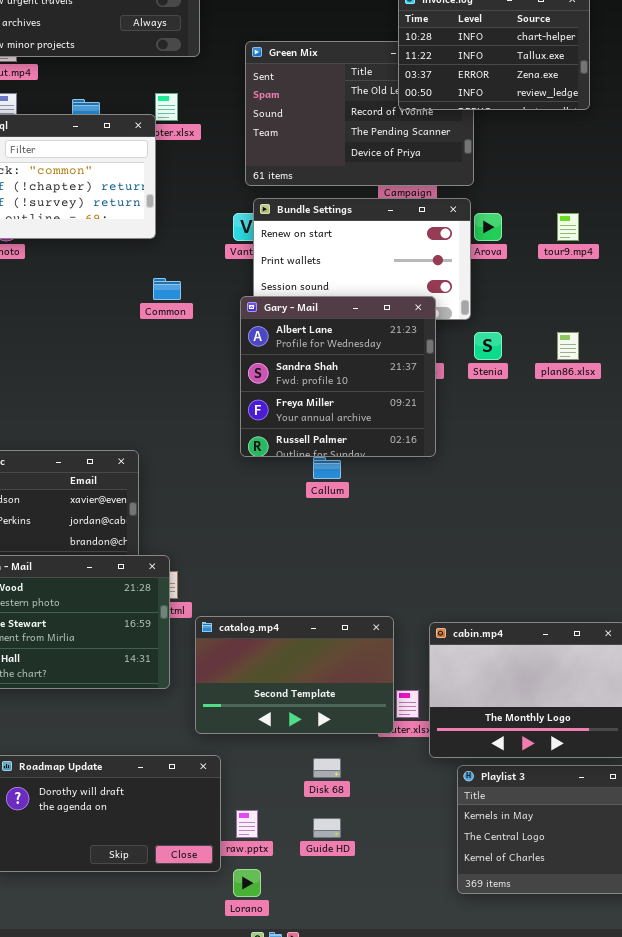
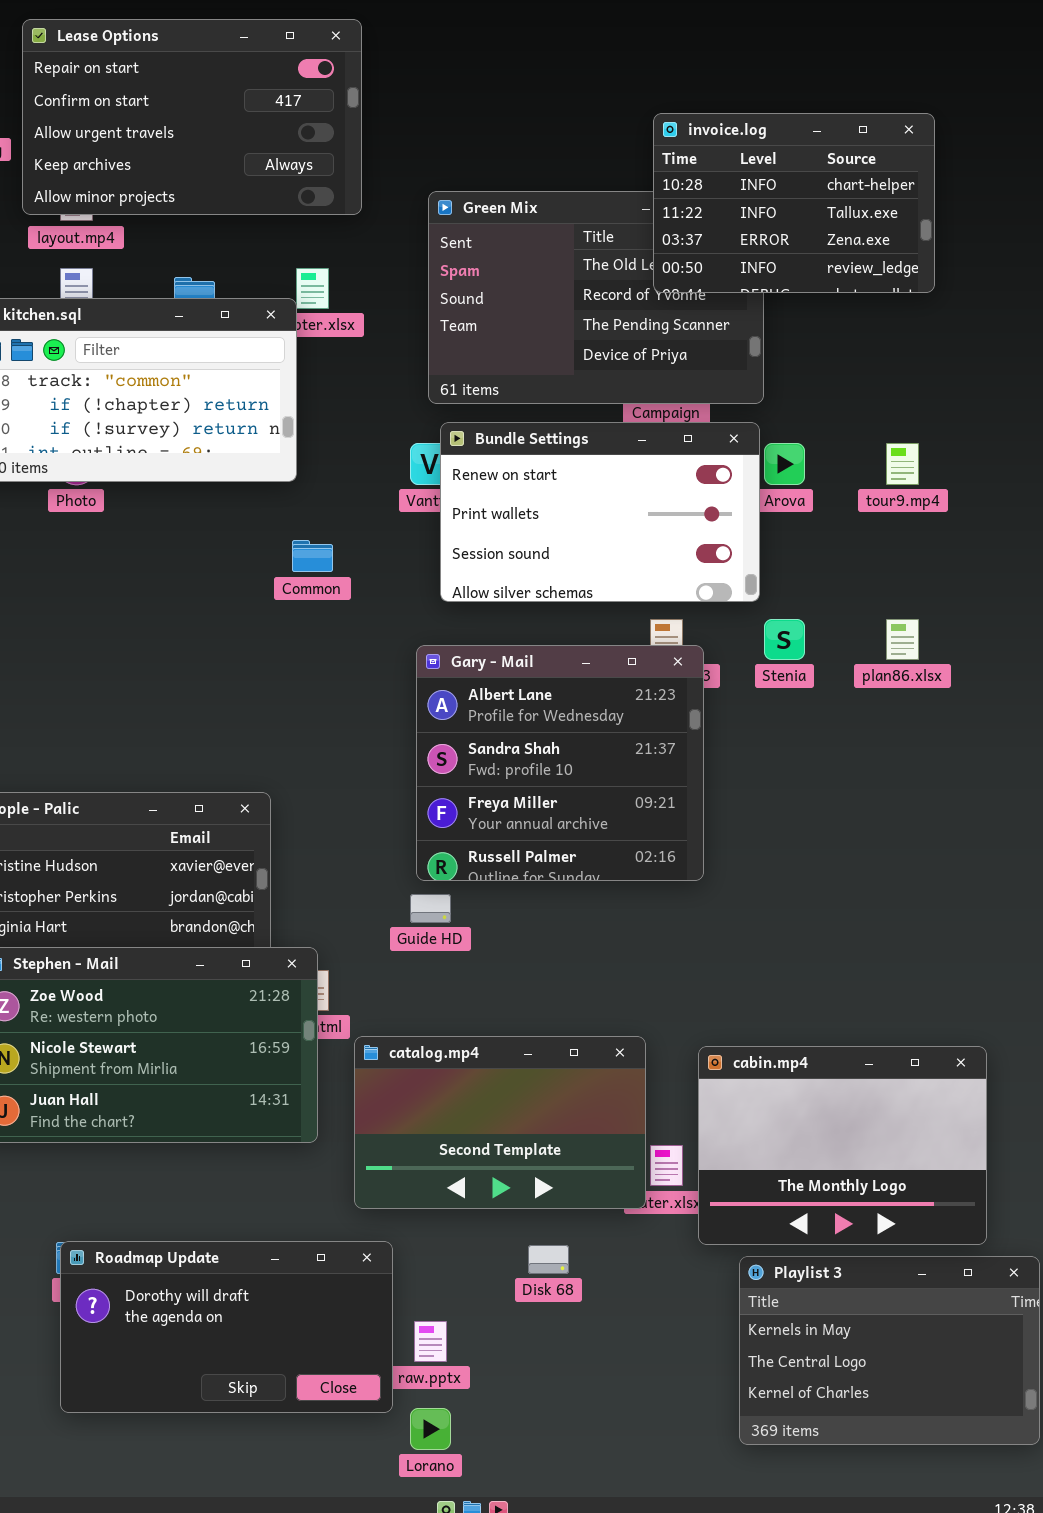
Gary - Mail: [240,296,436,457] -> [416,645,704,881], moved
Guide HD: [313,818,341,838] -> [410,894,451,923], moved

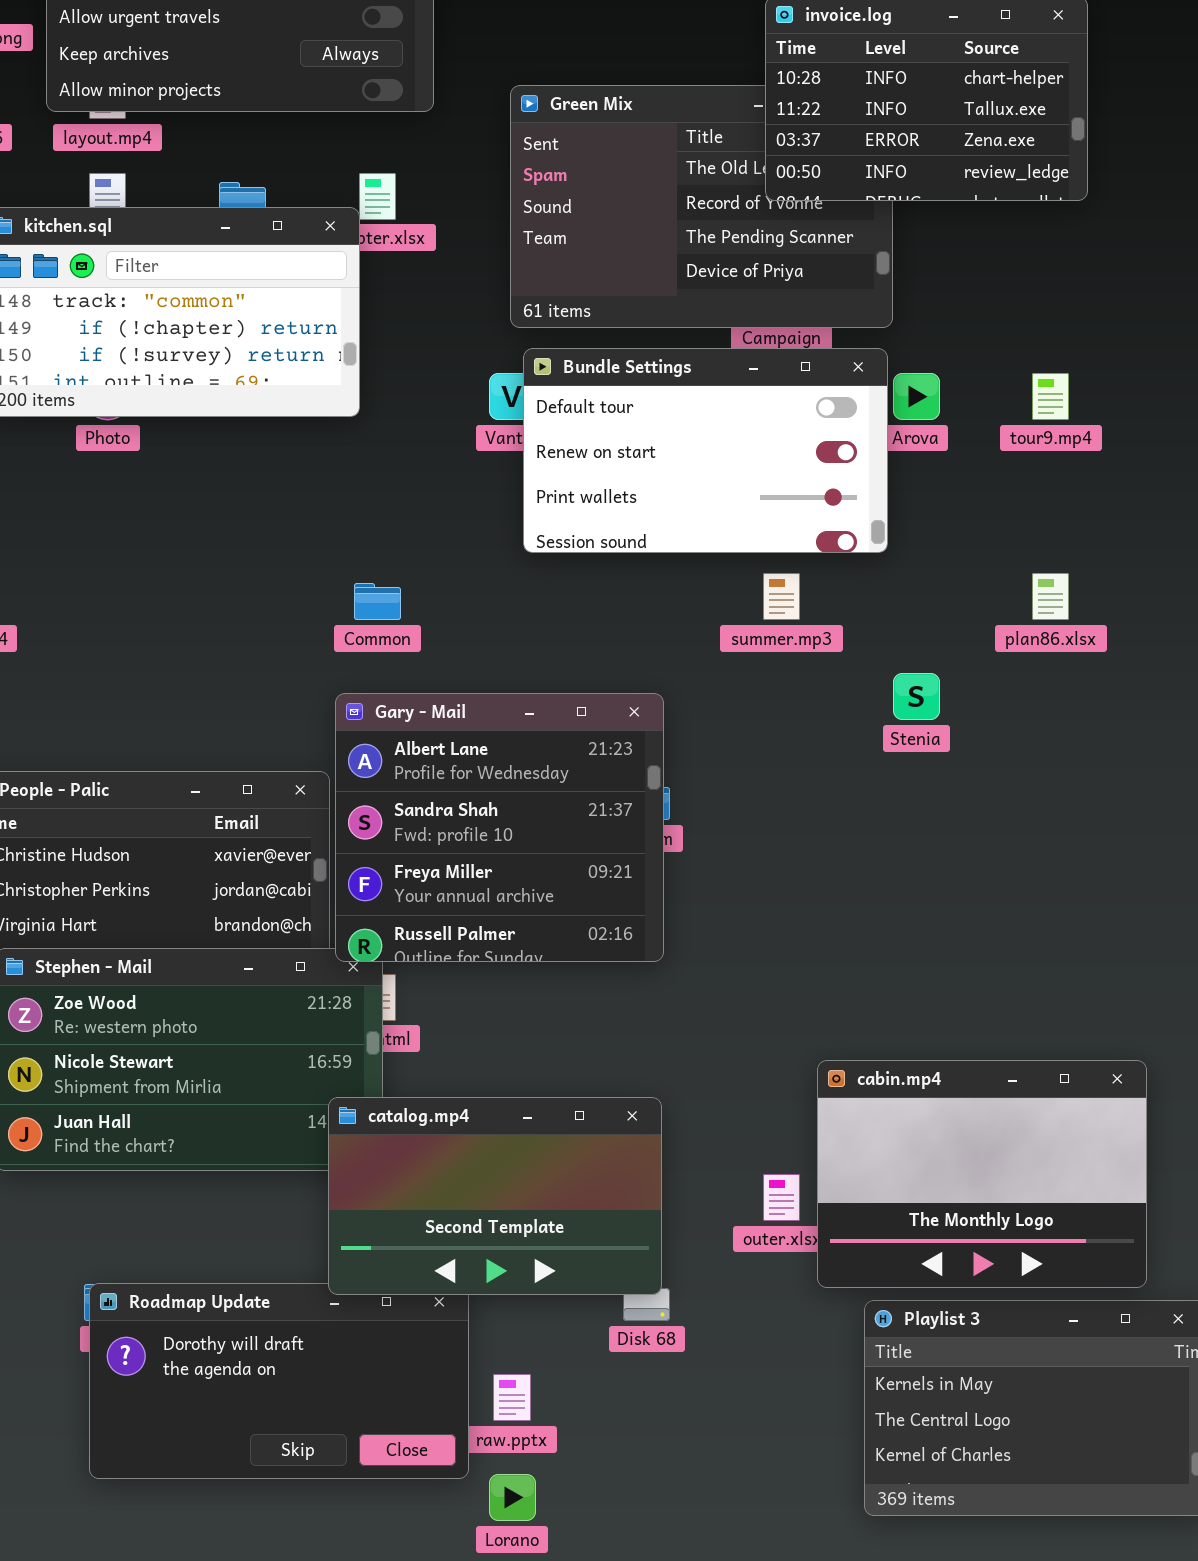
Bundle Settings: [440,422,760,602] -> [523,348,888,553], scrolled up 1 row
Common: [292,540,333,572] -> [354,583,401,620], moved
Stenia: [764,619,805,660] -> [893,673,940,720], moved
Gary - Mail: [416,645,704,881] -> [335,693,664,962], moved
catalog.mp4: [354,1036,646,1209] -> [328,1097,662,1295], moved

